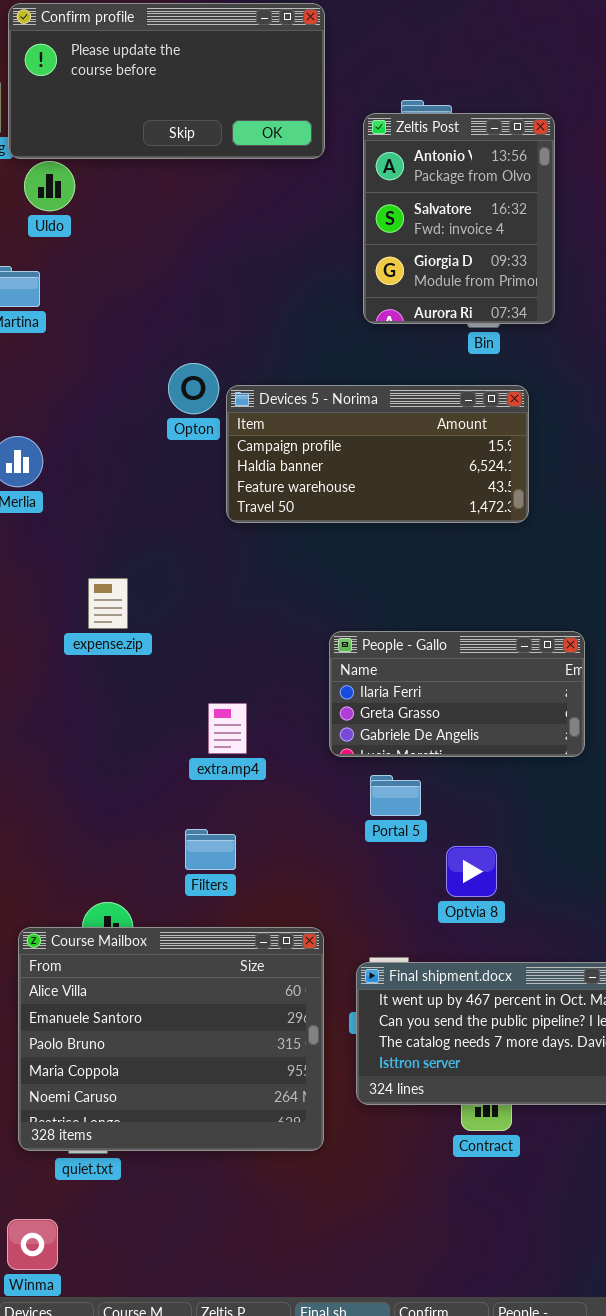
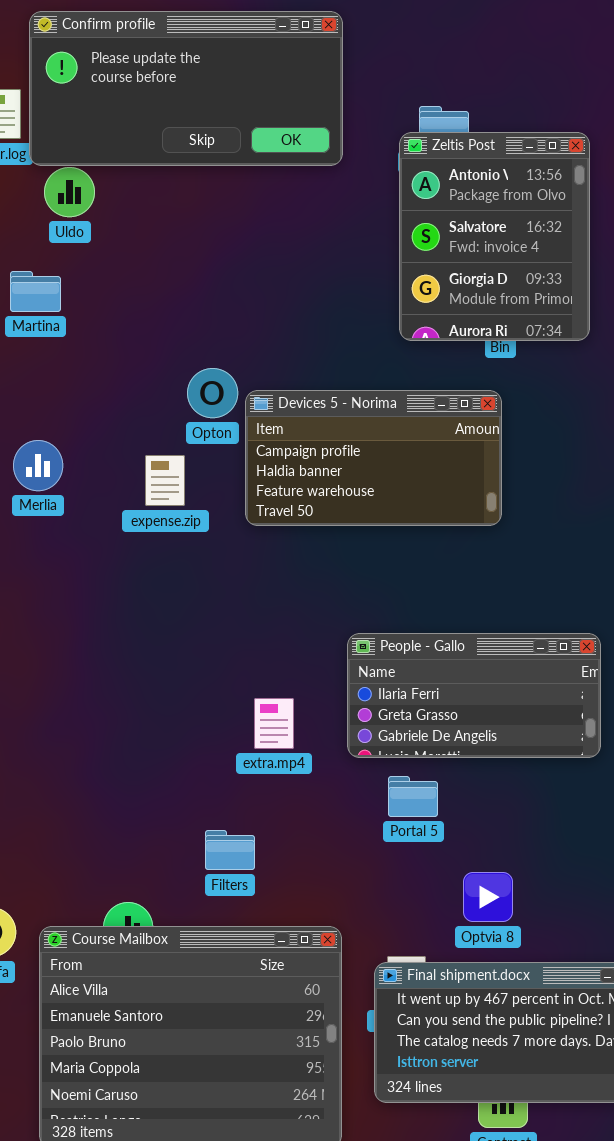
Zeltis Post: [363,113,555,324] -> [399,132,590,341], moved
Devices 5 - Norima: [226,385,529,523] -> [245,390,502,526], resized
expense.zip: [88,578,128,629] -> [145,455,185,506], moved
extra.mp4: [208,703,247,754] -> [254,698,294,749], moved
Optvia 8: [446,846,497,897] -> [463,872,513,922], moved

